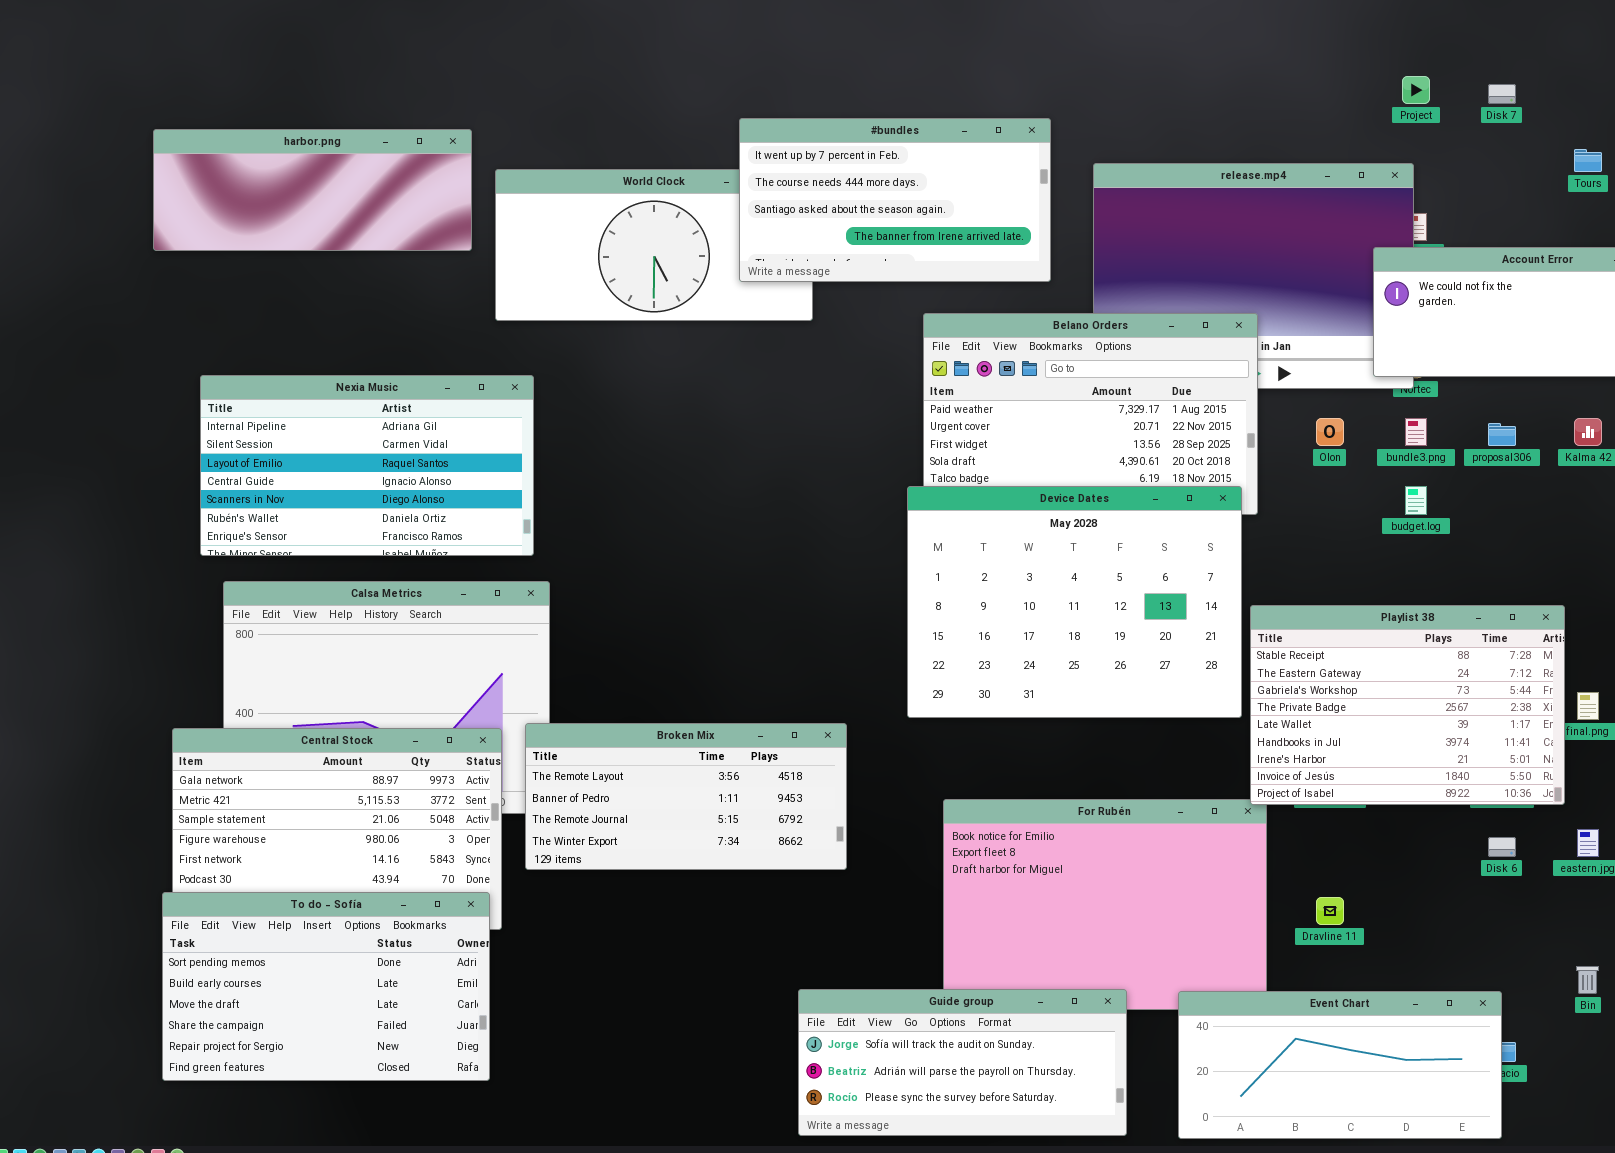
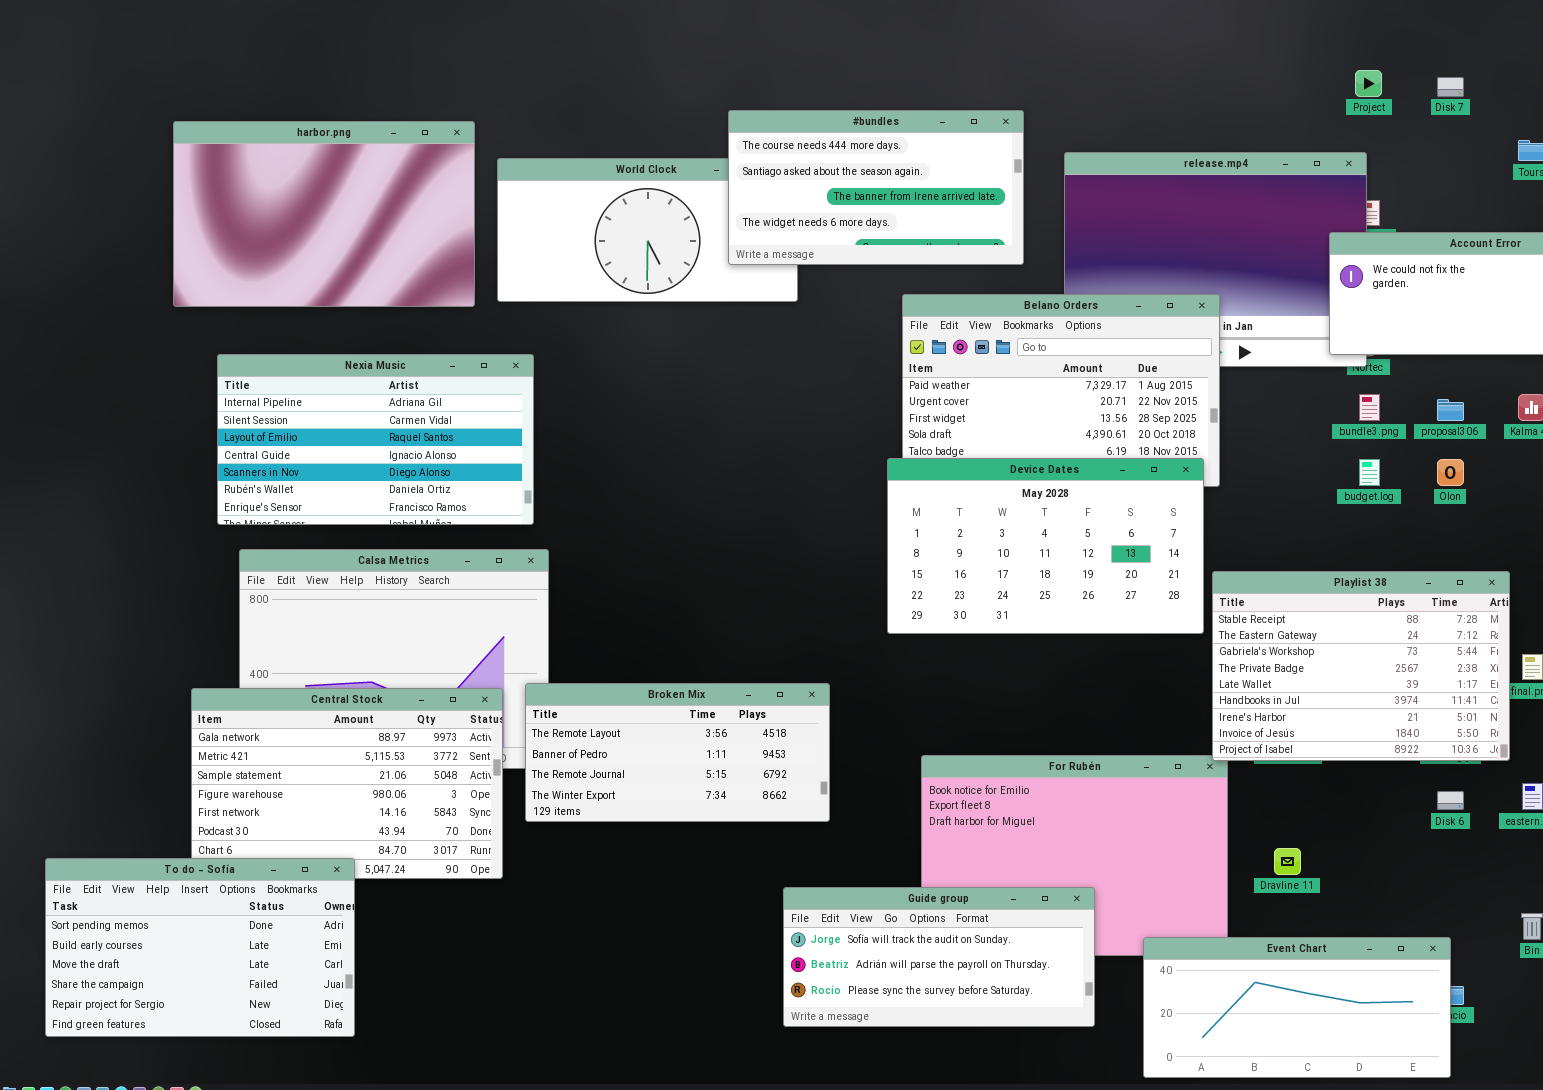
#bundles: [739,118,1051,282] -> [728,110,1024,265], scrolled down 1 row
harbor.png: [153,129,472,251] -> [173,121,475,307], resized
Olon: [1316,418,1344,446] -> [1437,459,1464,486], moved
Device Dates: [907,486,1242,718] -> [887,458,1204,634], resized
To do - Sofía: [162,892,490,1081] -> [45,858,355,1037], moved
Guide group: [798,989,1127,1136] -> [783,887,1095,1027], moved

